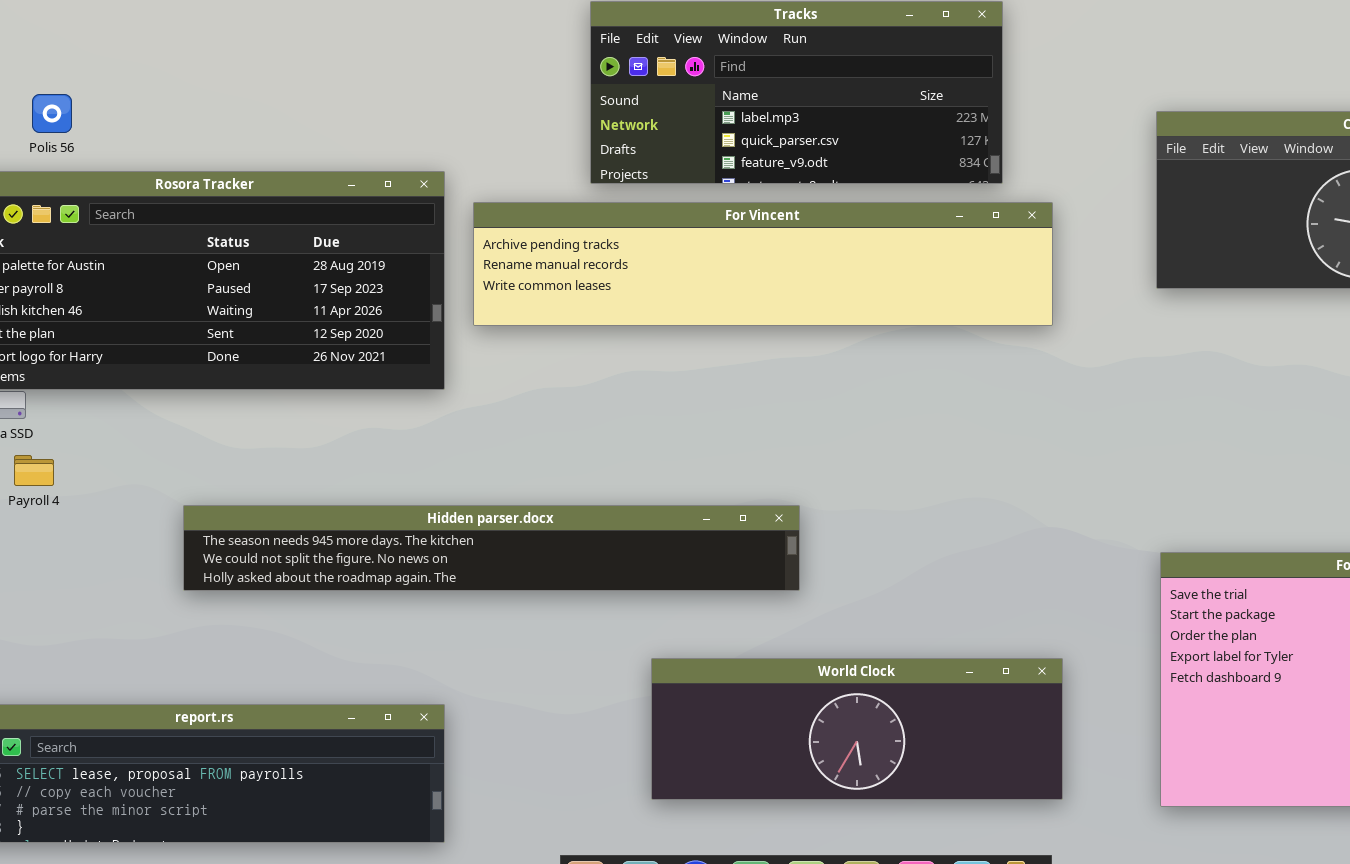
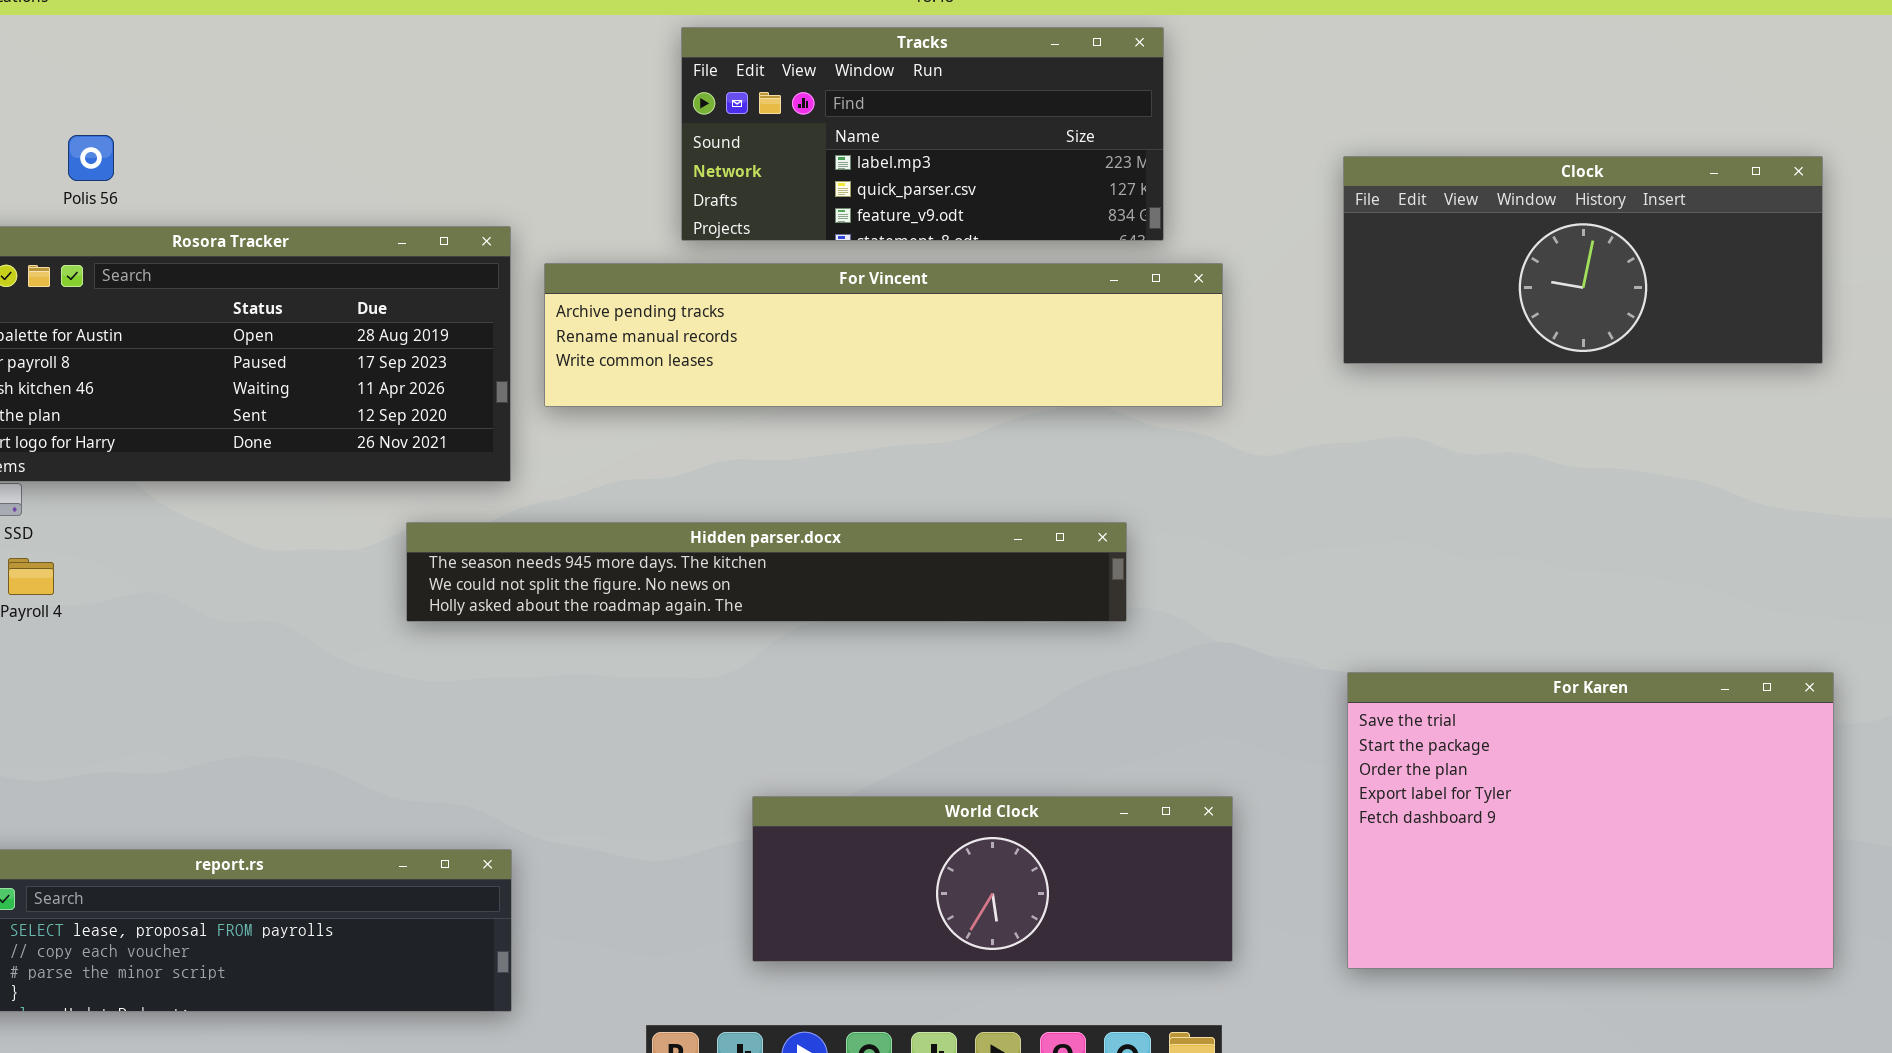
Polis 56: [32,94,72,133] -> [68,135,114,181], moved
Hidden parser.docx: [183,505,800,591] -> [406,522,1127,622], moved

